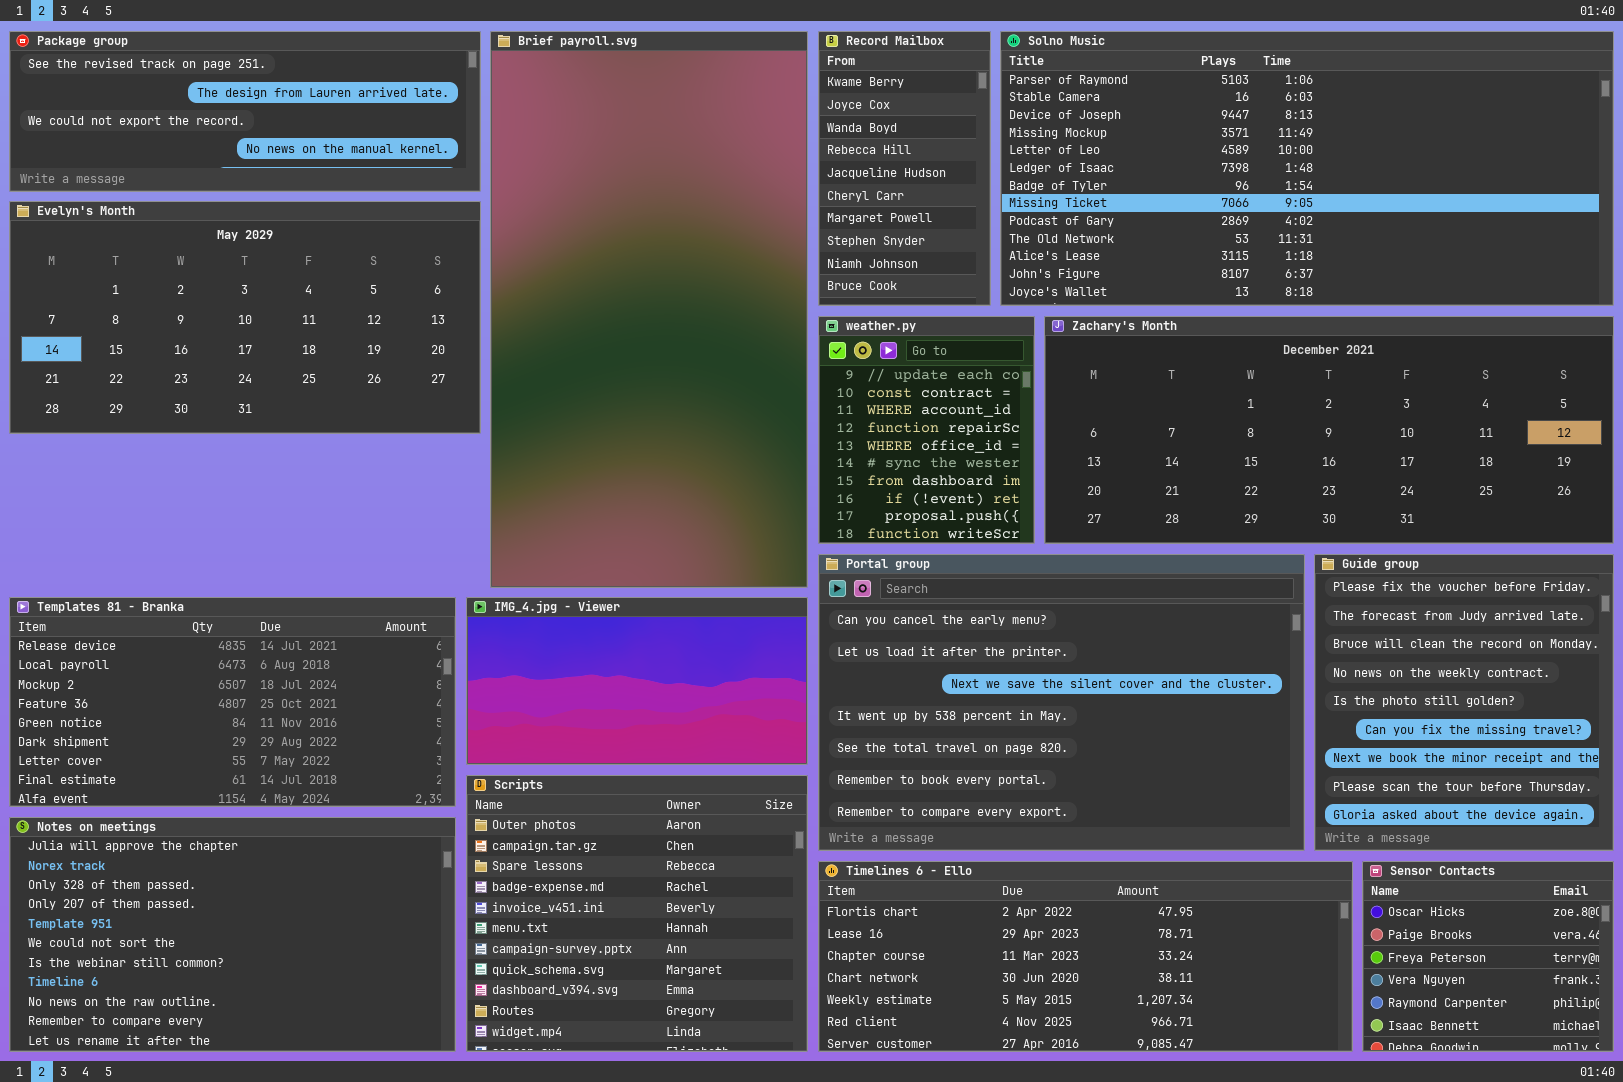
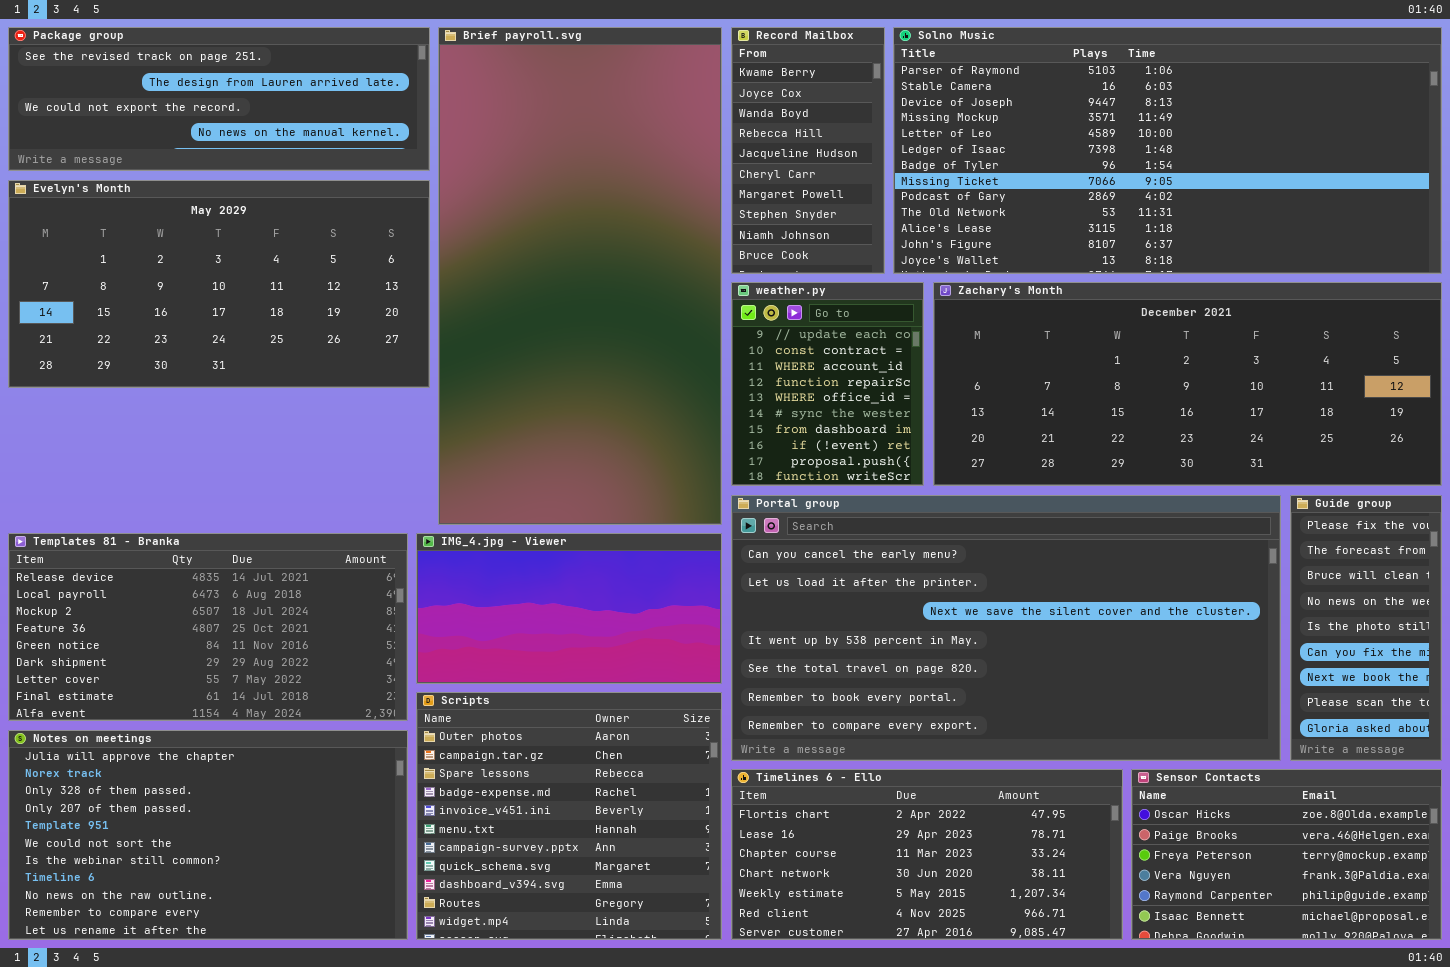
Portal group: [818,554,1305,851] -> [731,495,1281,761], resized
Guide group: [1314,554,1614,851] -> [1290,495,1442,761], resized
Timelines 6 - Ello: [818,861,1353,1052] -> [731,769,1123,940], resized
Sensor Contacts: [1362,861,1614,1052] -> [1131,769,1442,940], resized

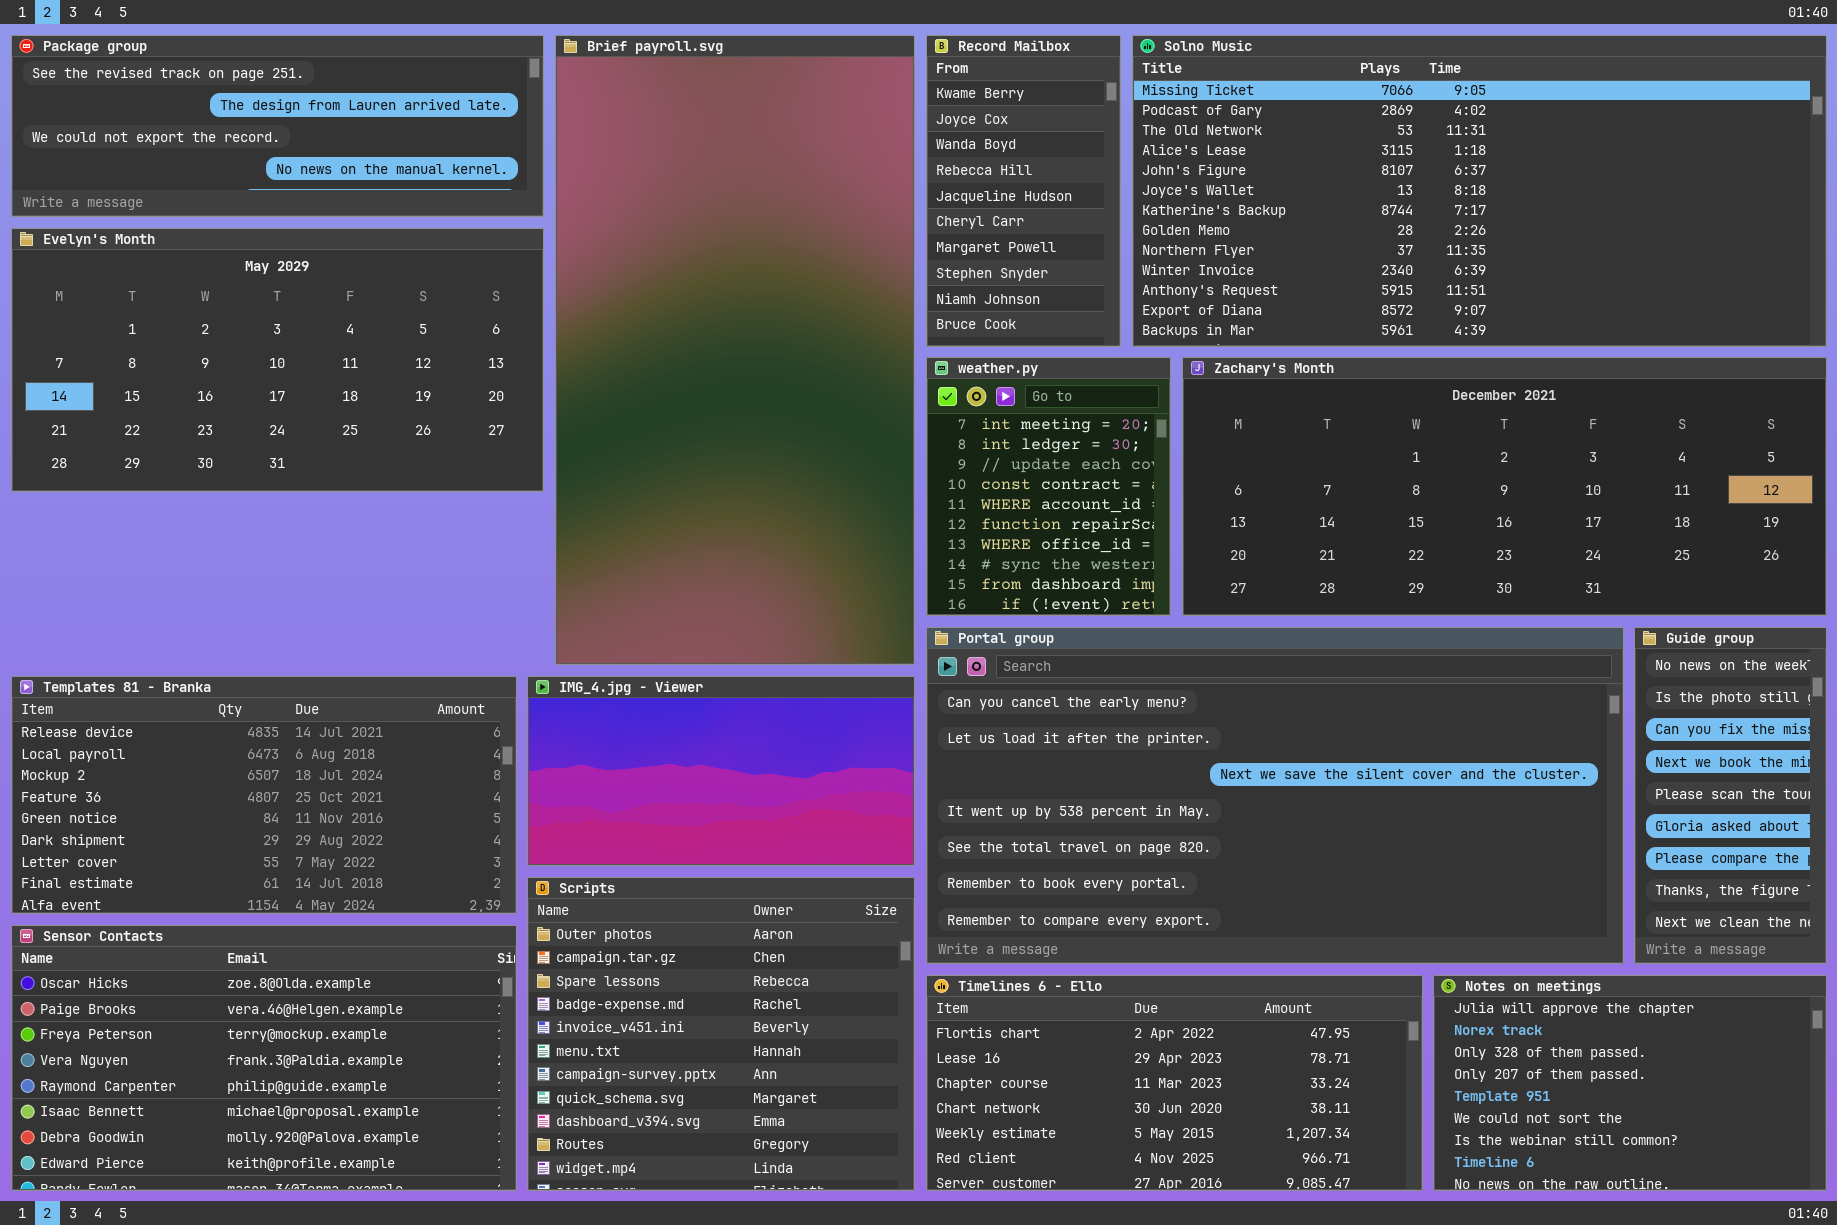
Solno Music: [893,27,1442,274] -> [1132,35,1827,347], scrolled down 7 rows
weather.py: [731,282,924,486] -> [926,357,1171,616], scrolled up 2 rows
Guide group: [1290,495,1442,761] -> [1634,627,1827,964], scrolled down 3 rows
Notes on meetings: [8,730,408,940] -> [1433,975,1827,1191], moved, resized
Sensor Contacts: [1131,769,1442,940] -> [11,925,517,1191], moved, resized

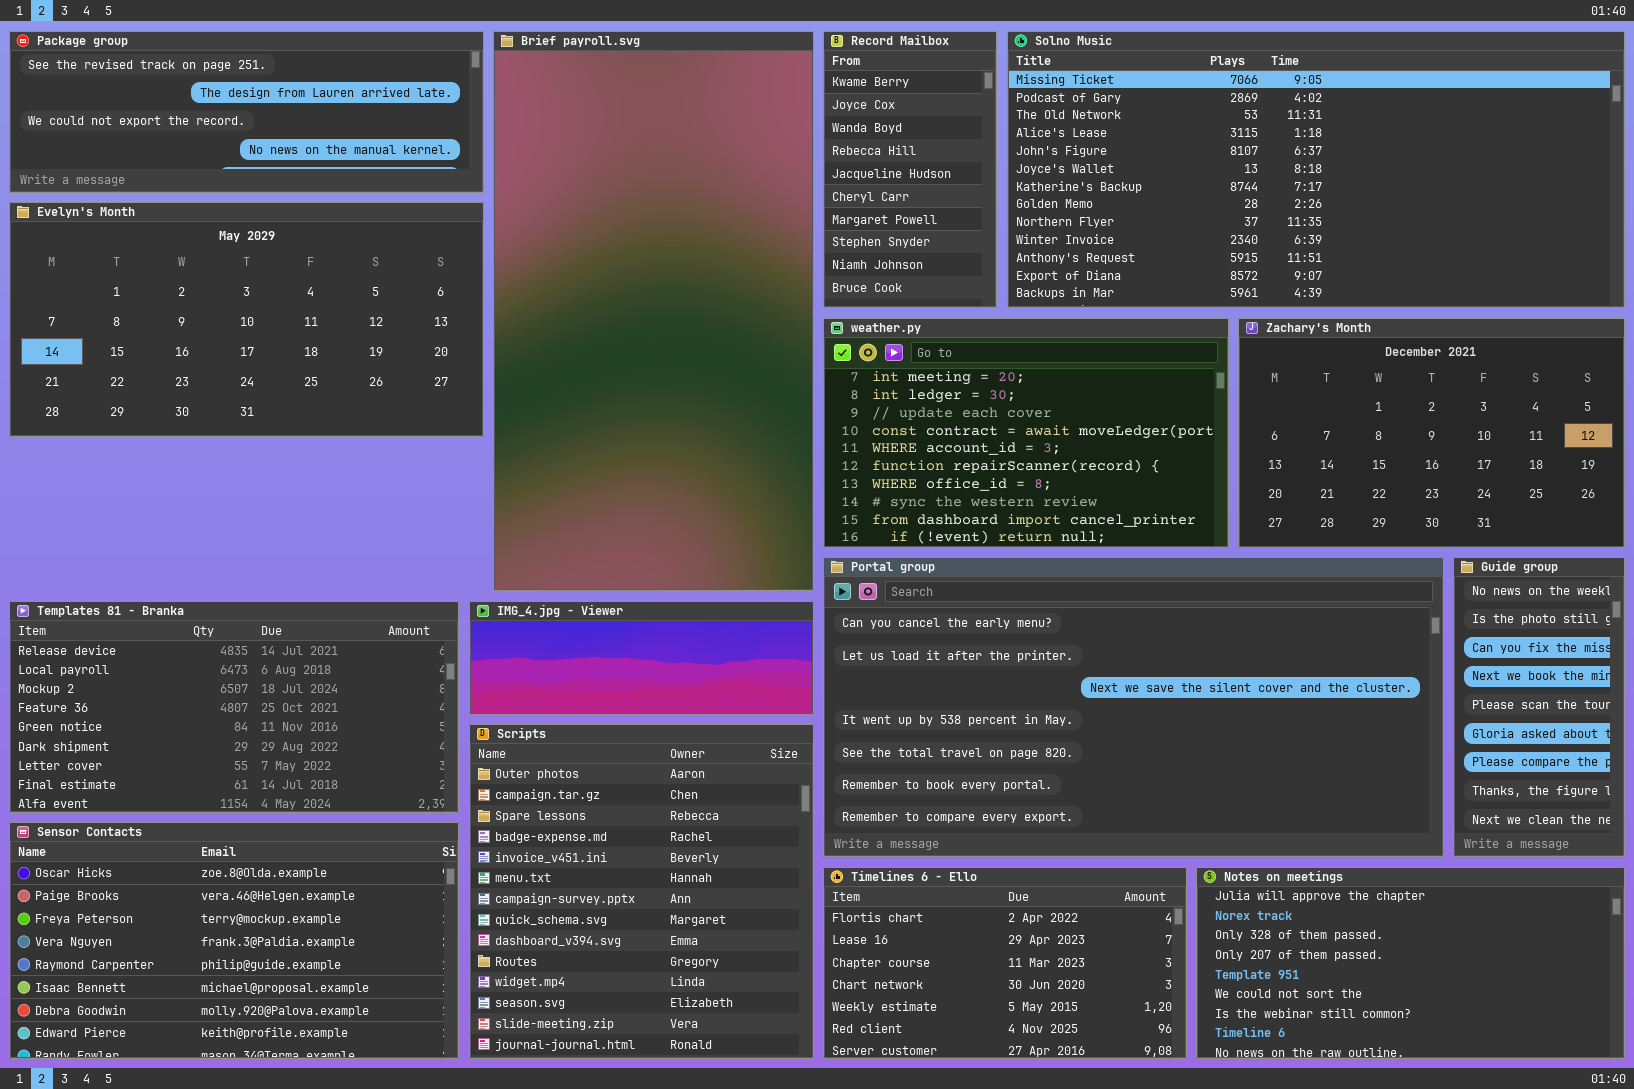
weather.py: [926,357,1171,616] -> [823,318,1229,548], resized
Zachary's Month: [1182,357,1827,616] -> [1238,318,1625,548], resized
IMG_4.jpg - Viewer: [527,676,915,866] -> [469,601,814,715], resized
Scripts: [527,877,915,1191] -> [469,724,814,1059], resized
Timelines 6 - Ello: [926,975,1423,1191] -> [823,867,1187,1059], resized
Notes on meetings: [1433,975,1827,1191] -> [1196,867,1625,1059], resized

